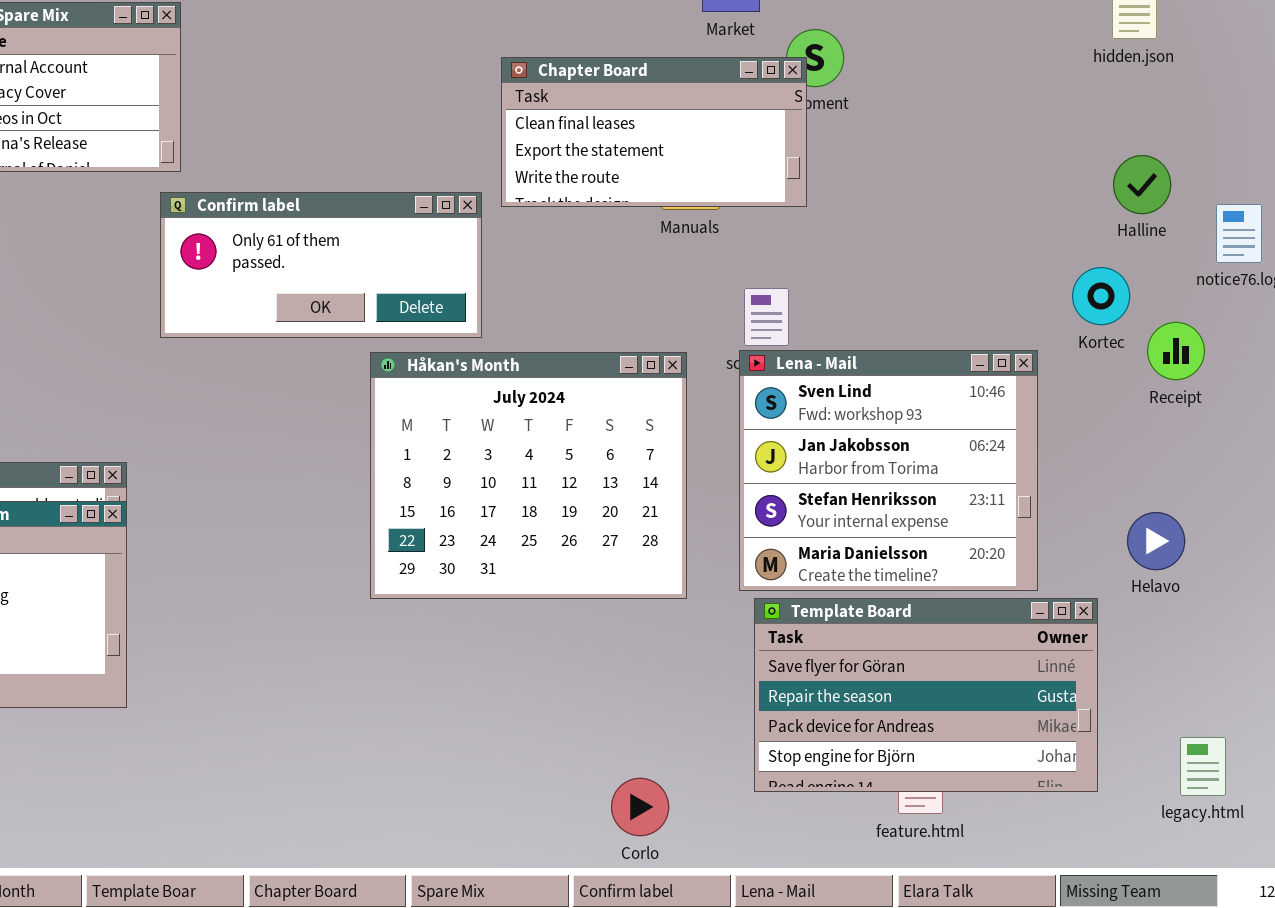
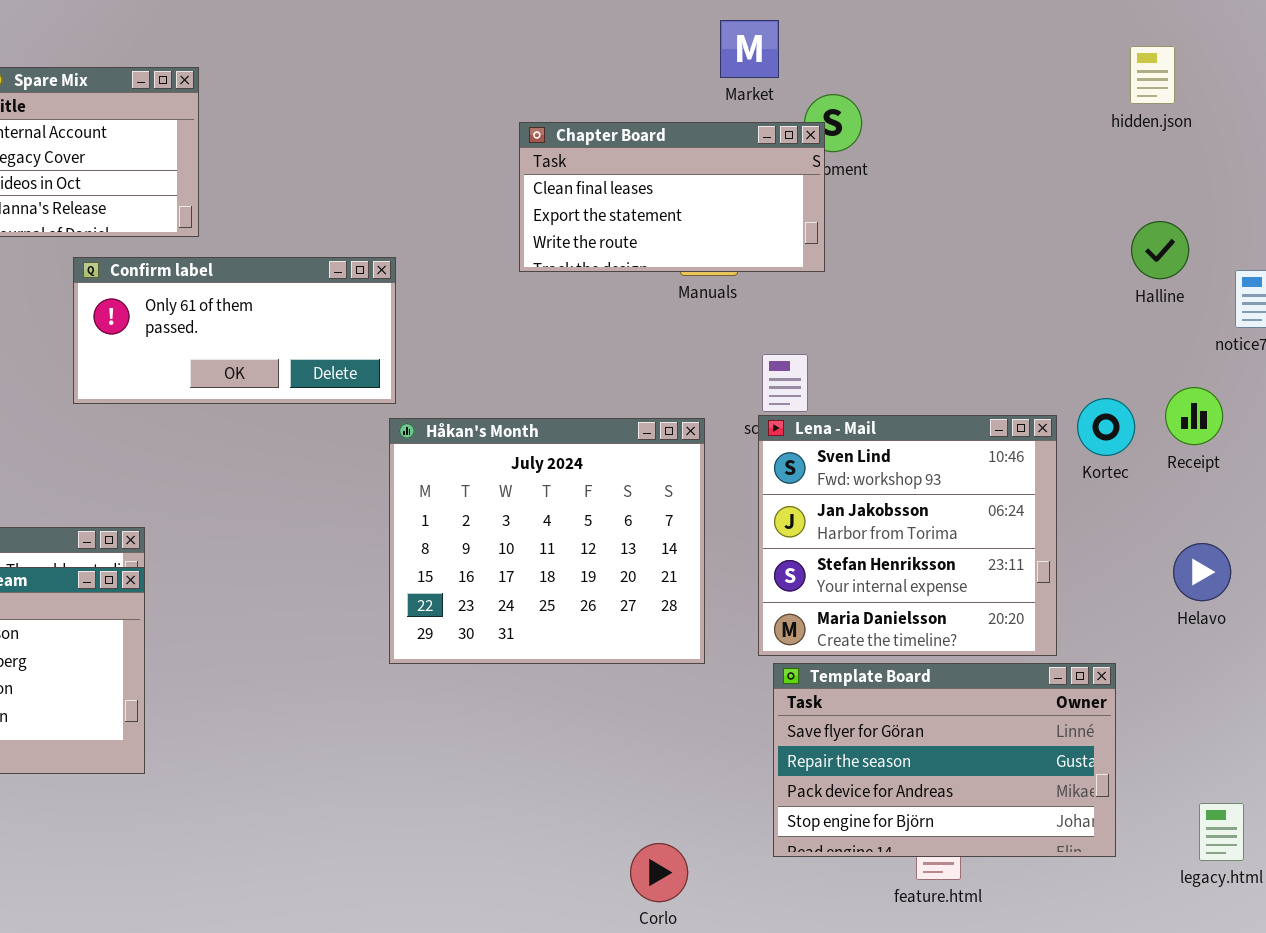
Confirm label: [160,192,482,338] -> [73,257,396,404], moved
Kortec: [1072,267,1130,325] -> [1077,398,1135,456], moved
Helavo: [1127,512,1185,570] -> [1173,543,1231,601], moved

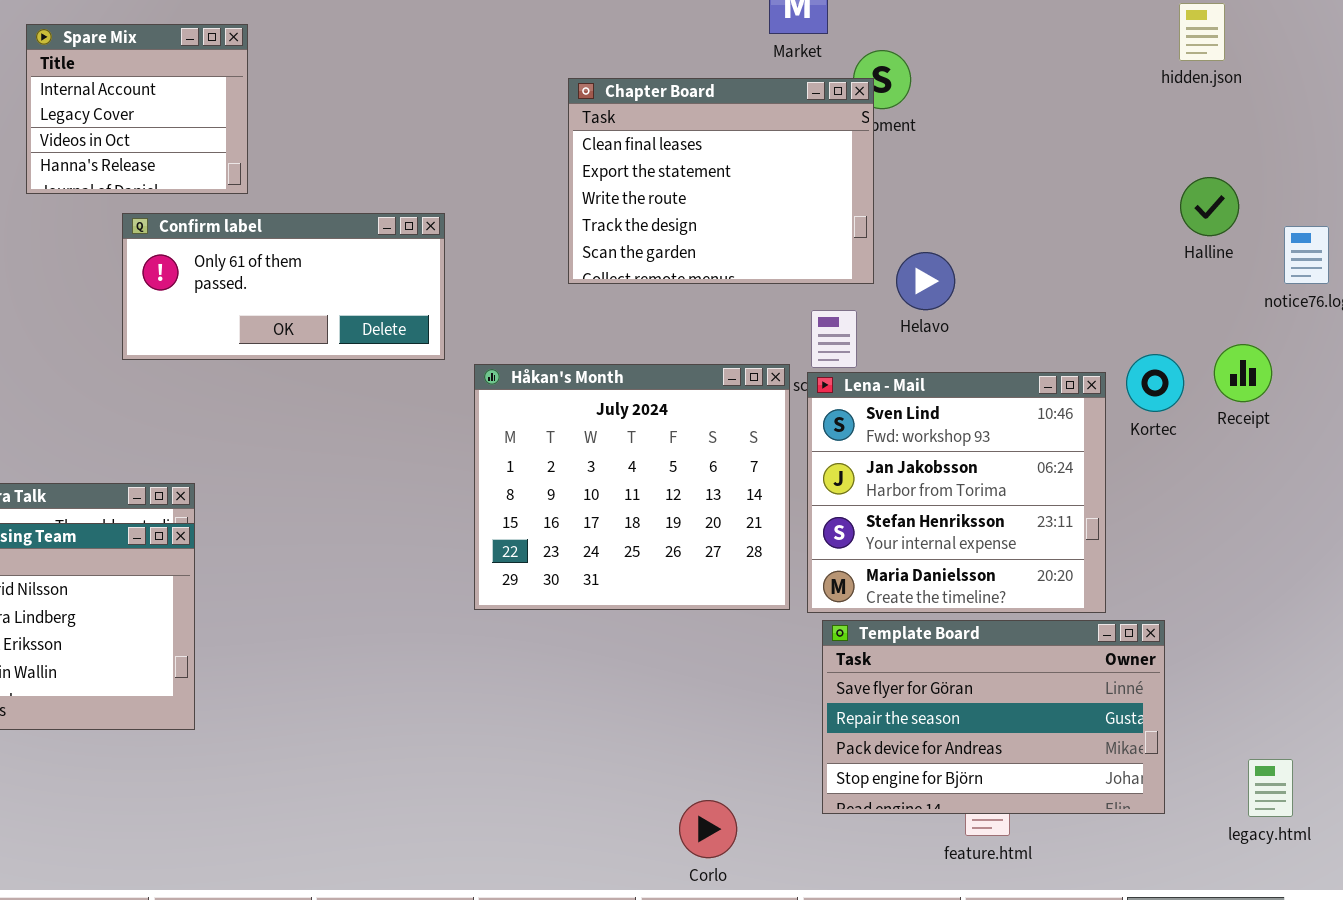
Chapter Board: [519,122,825,272] -> [568,78,874,284], resized
Håkan's Month: [389,418,705,664] -> [474,364,790,610], moved
Helavo: [1173,543,1231,601] -> [896,252,955,310], moved

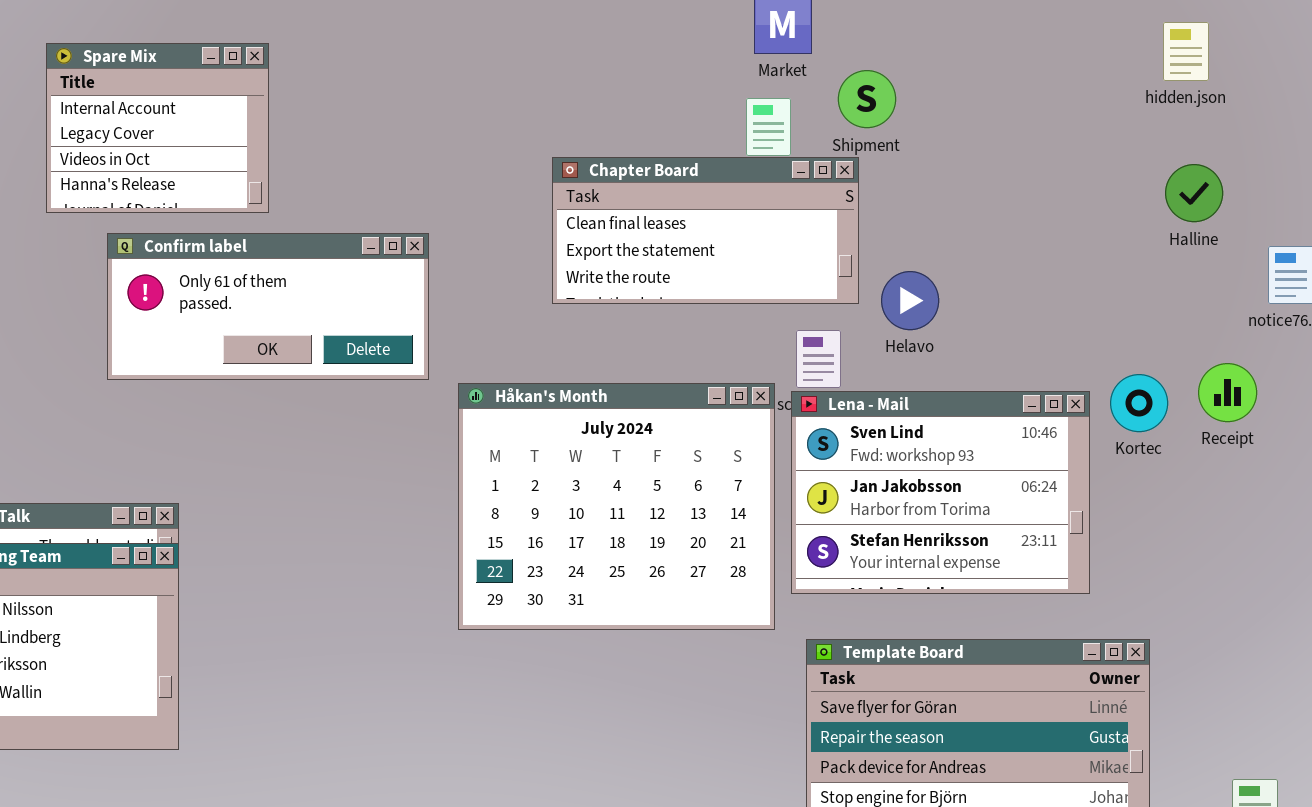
Spare Mix: [26,24,248,194] -> [46,43,269,213], moved
Chapter Board: [568,78,874,284] -> [552,157,859,304], resized
Halline: [1180,177,1239,236] -> [1165,164,1223,222], moved
Lena - Mail: [807,372,1106,613] -> [791,391,1090,594], resized

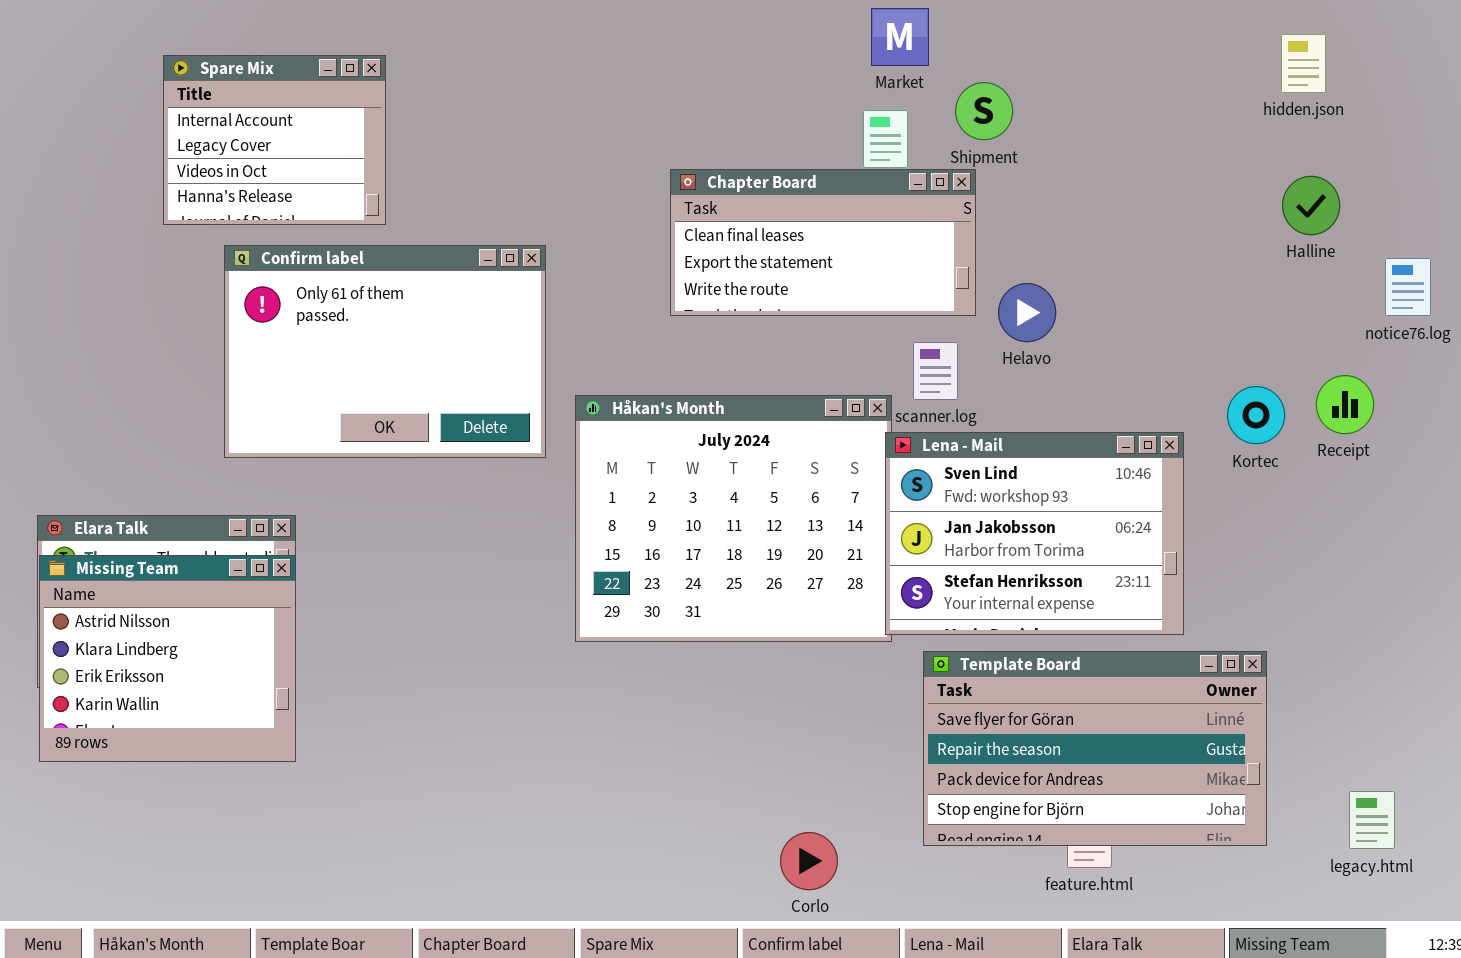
Confirm label: [107,233,429,380] -> [224,245,546,458], resized
Lena - Mail: [791,391,1090,594] -> [885,432,1184,635], moved

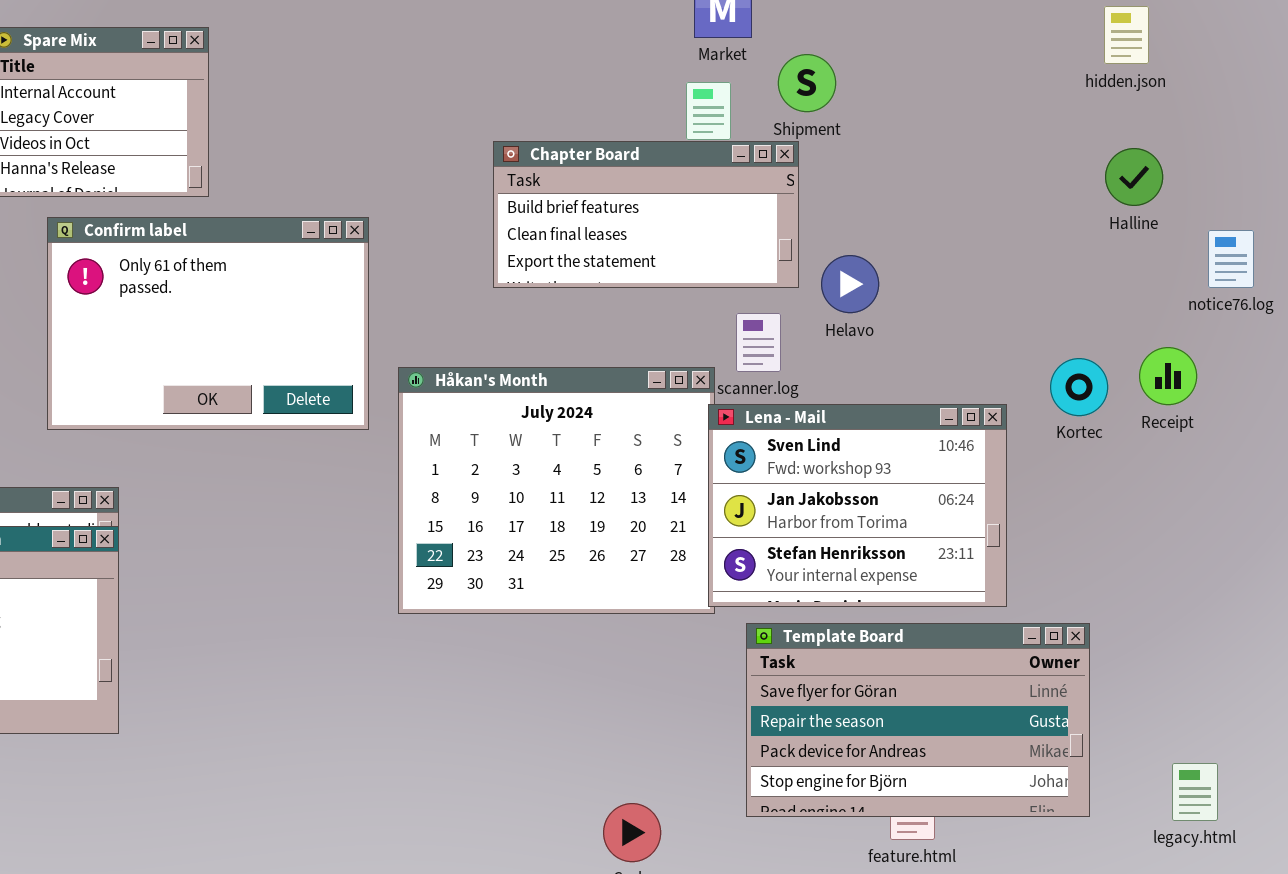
Chapter Board: [670,169,976,316] -> [493,141,799,288], scrolled up 1 row

